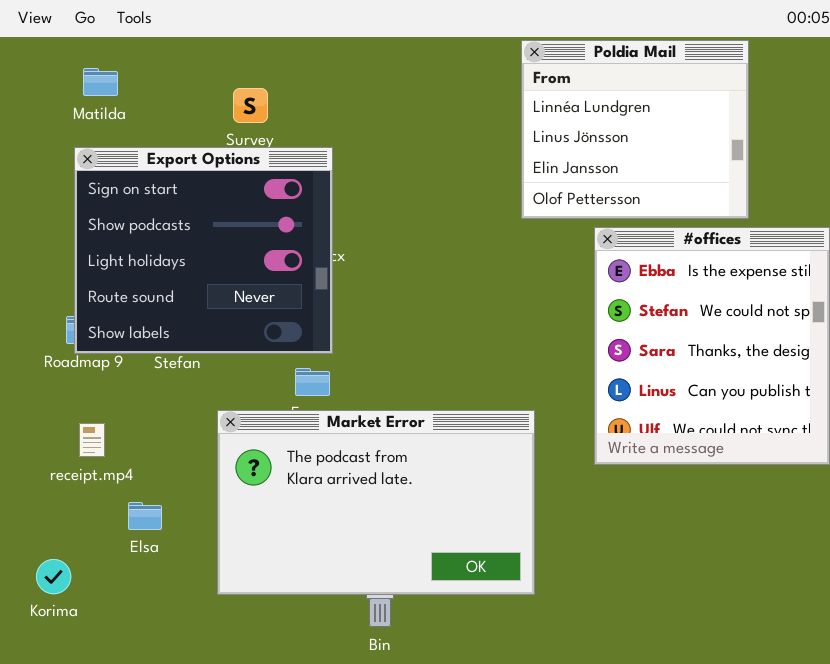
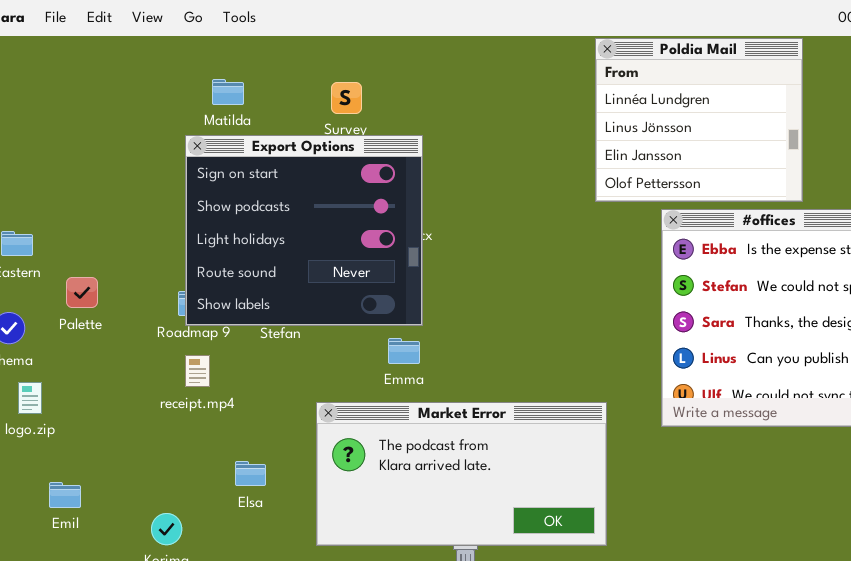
Matilda: [83,68,118,96] -> [212,79,244,105], moved
Market Error: [217,410,535,595] -> [316,402,607,546], resized
receipt.mp4: [79,423,105,457] -> [185,355,210,387], moved

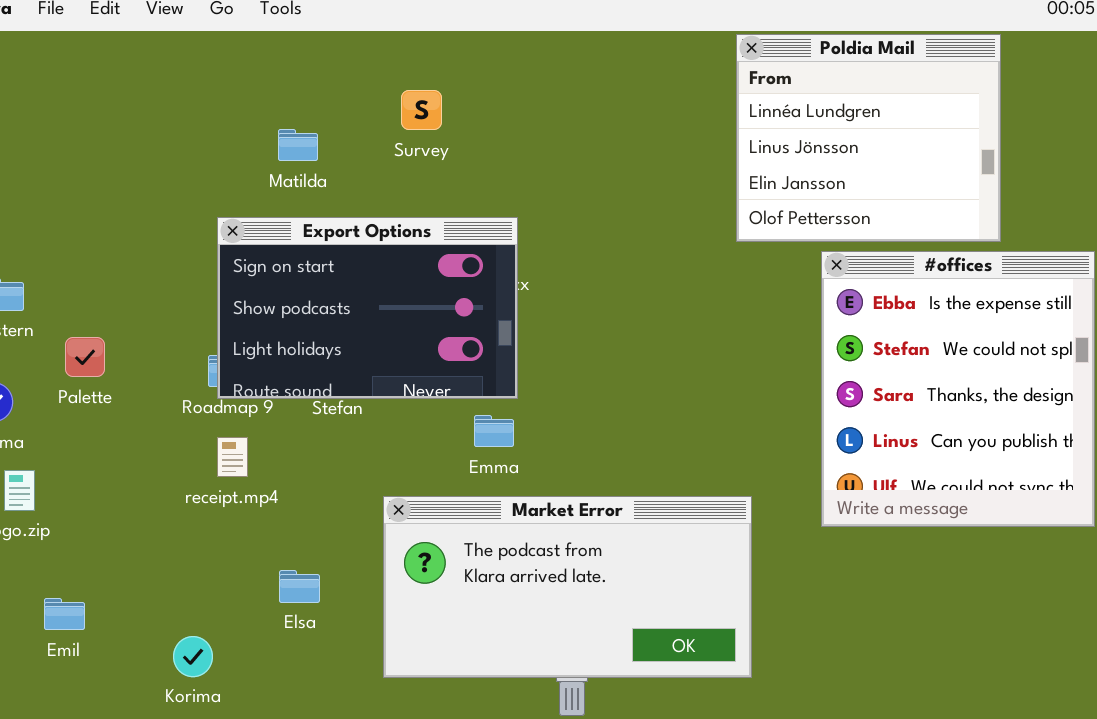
Matilda: [212,79,244,105] -> [278,129,318,161], moved
Export Options: [185,135,423,326] -> [217,217,518,399], resized

